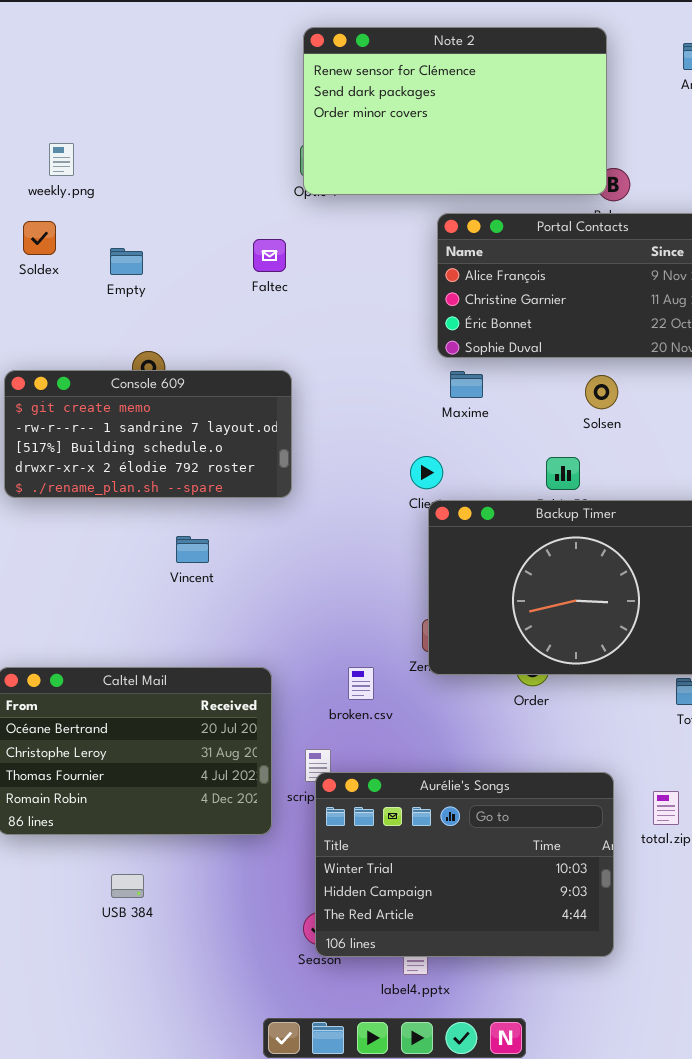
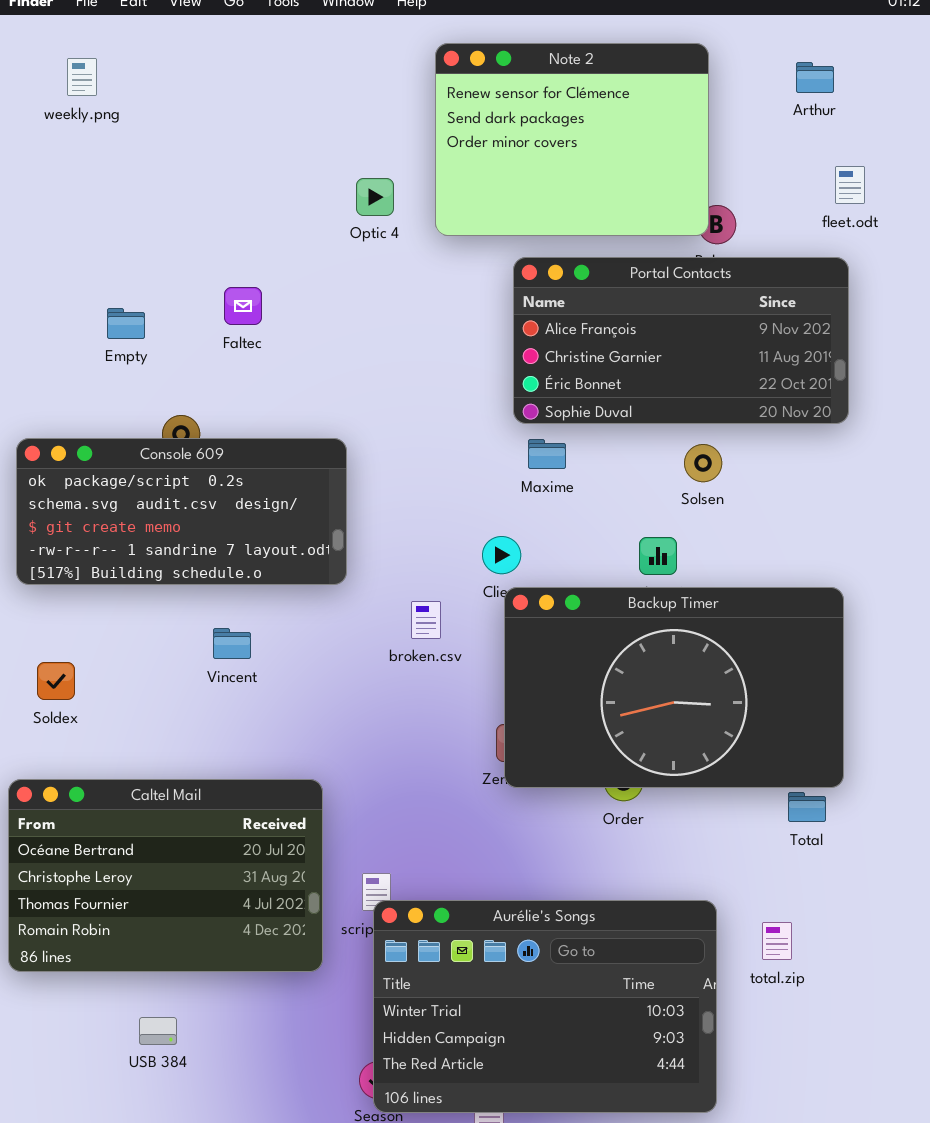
Note 2: [303,27,607,195] -> [435,43,709,236], resized
weekly.png: [49,143,74,176] -> [67,58,97,96], moved
Soldex: [23,221,56,255] -> [37,662,75,700], moved
Faltec: [253,239,286,272] -> [224,287,262,325], moved
Empty: [110,248,143,275] -> [107,308,145,339], moved
Console 609: [4,370,292,498] -> [16,438,347,585], scrolled up 2 rows
broken.csv: [348,667,374,700] -> [411,601,441,639], moved

